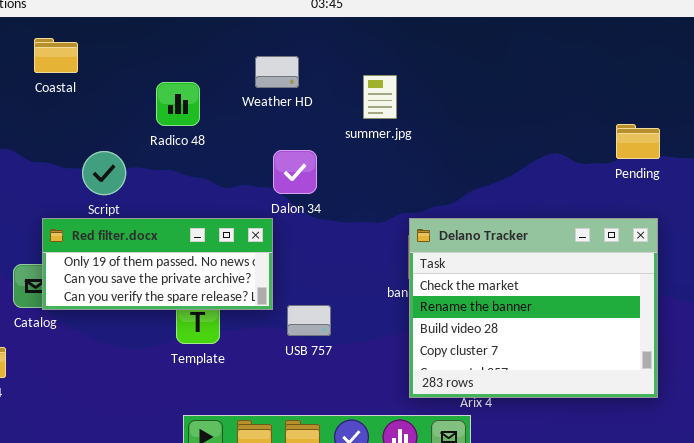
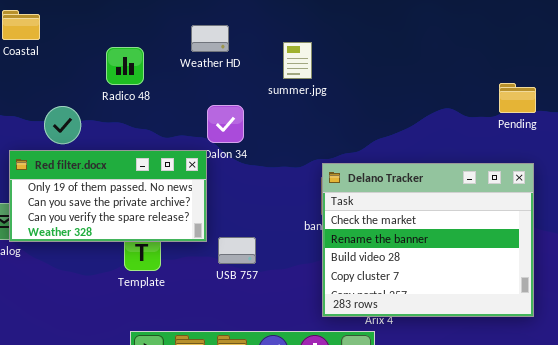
Red filter.docx: [42,218,273,310] -> [9,150,207,242], resized

